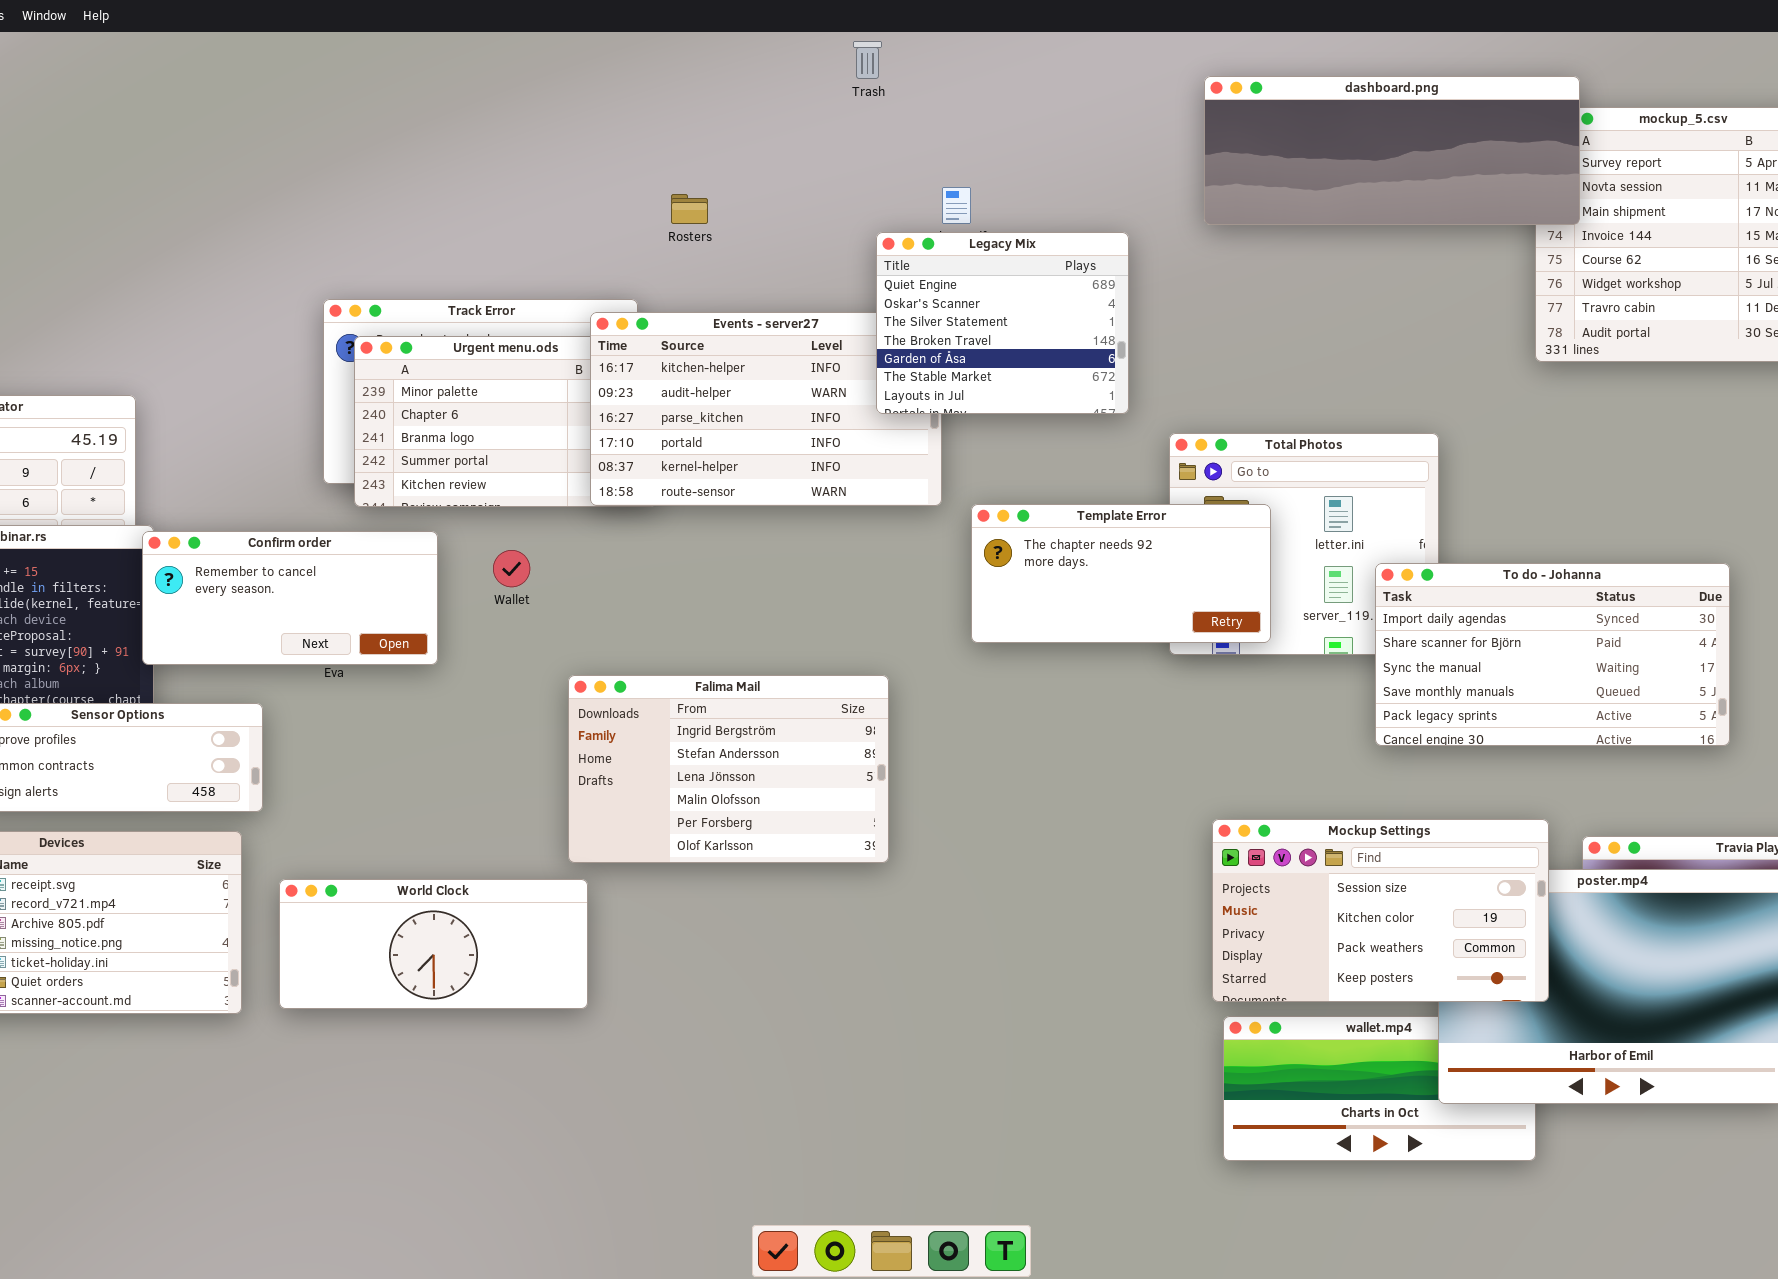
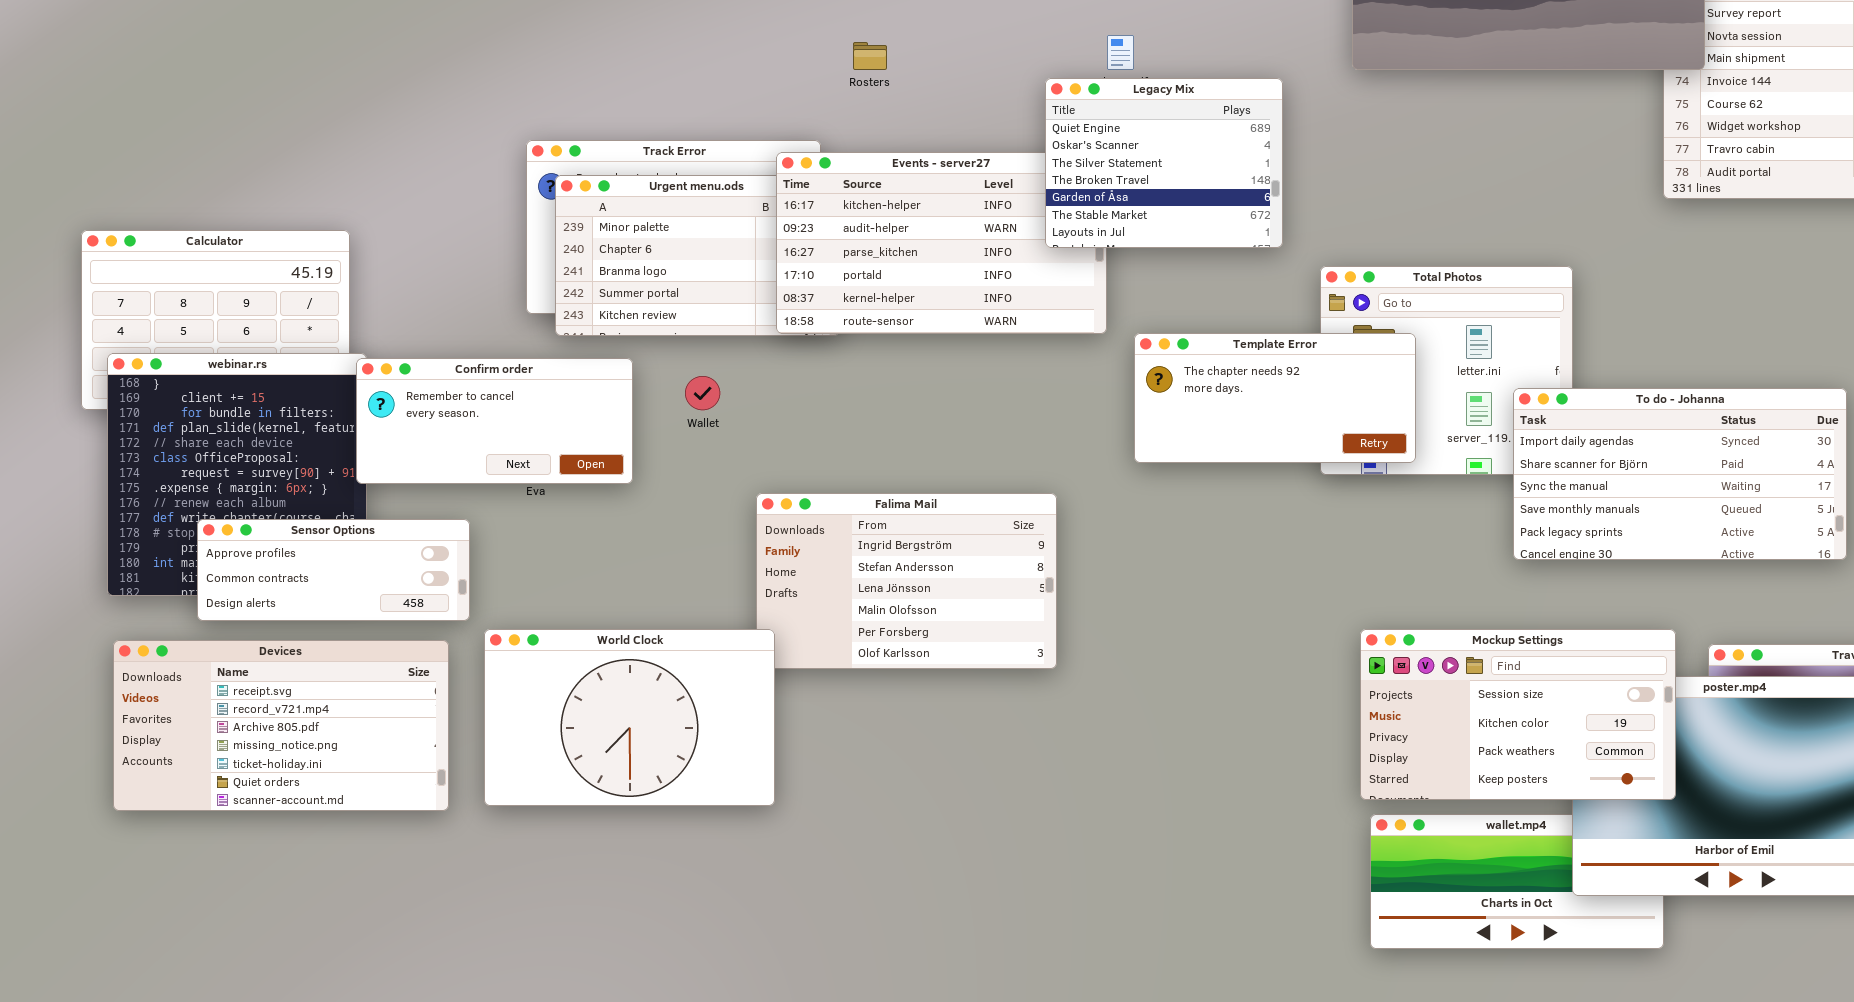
World Clock: [279,879,588,1009] -> [484,629,775,806], resized

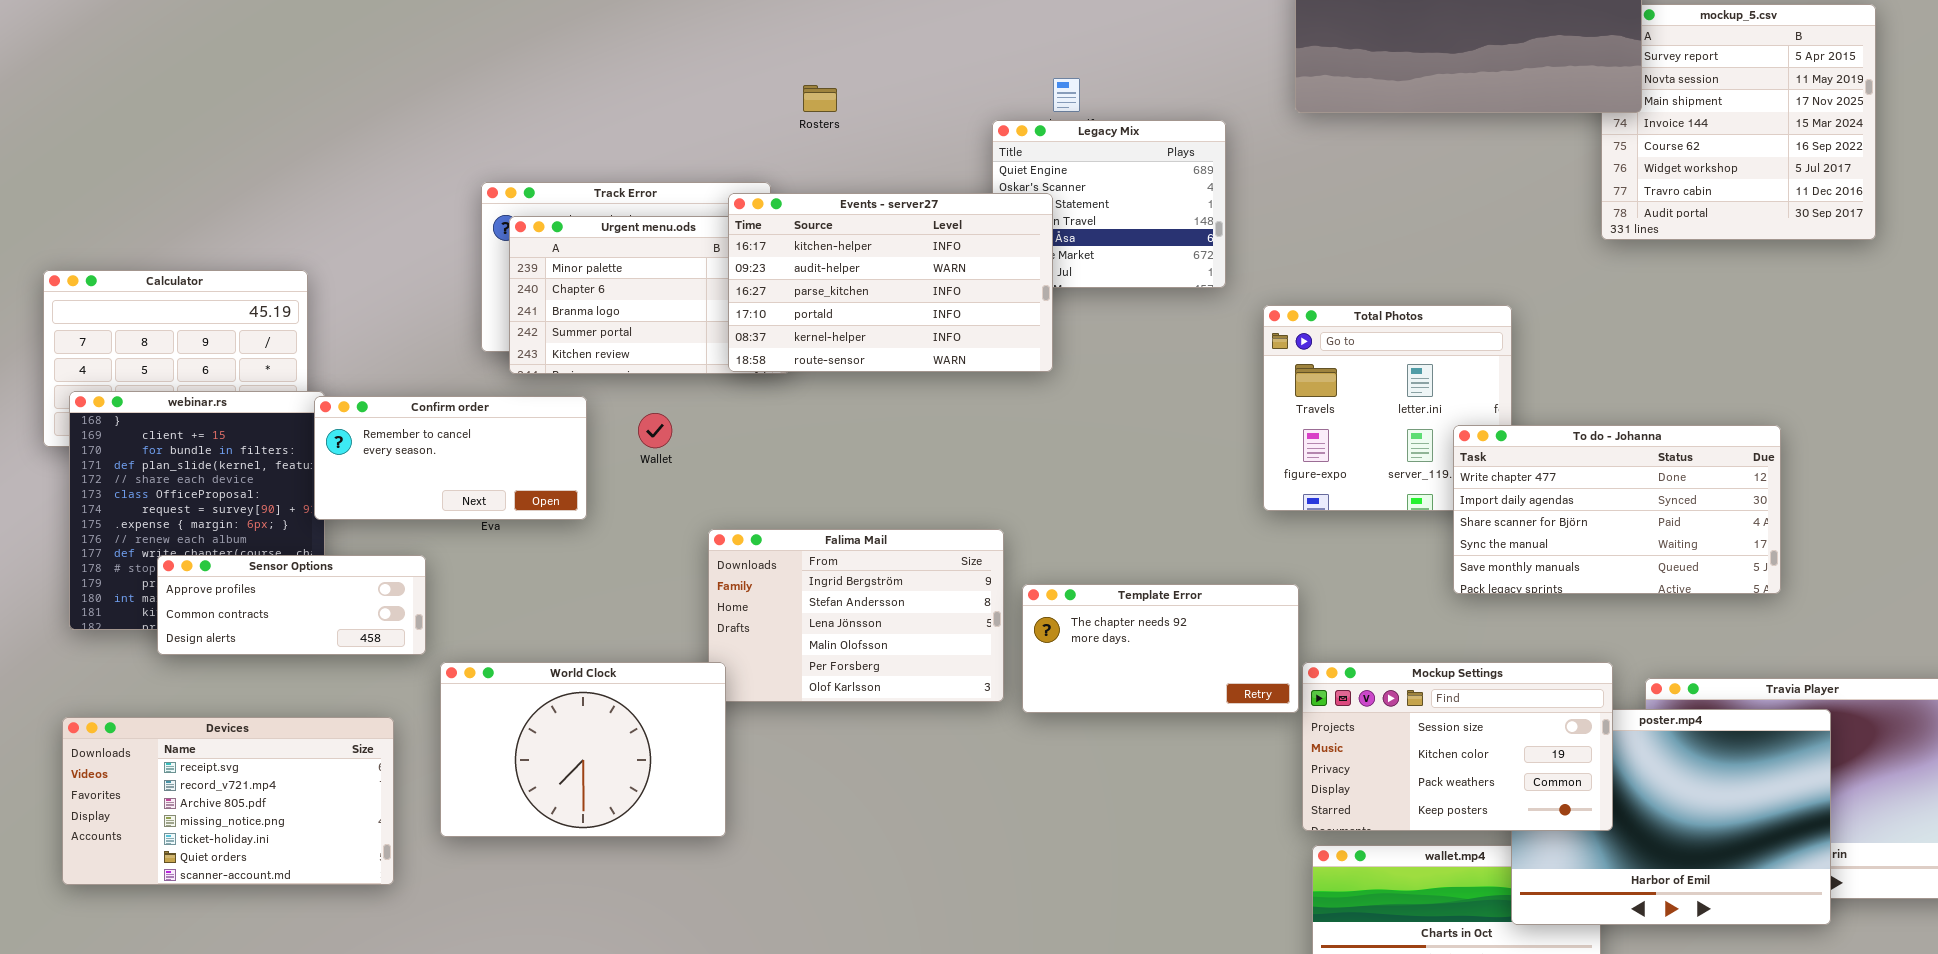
Events - server27: [776,152,1107,334] -> [728,193,1053,372], raised
Template Error: [1134,333,1416,463] -> [1022,584,1299,713], moved
To do - Johanna: [1513,388,1847,560] -> [1453,425,1781,594], scrolled up 1 row
Devices: [113,640,449,811] -> [62,717,394,885], moved

